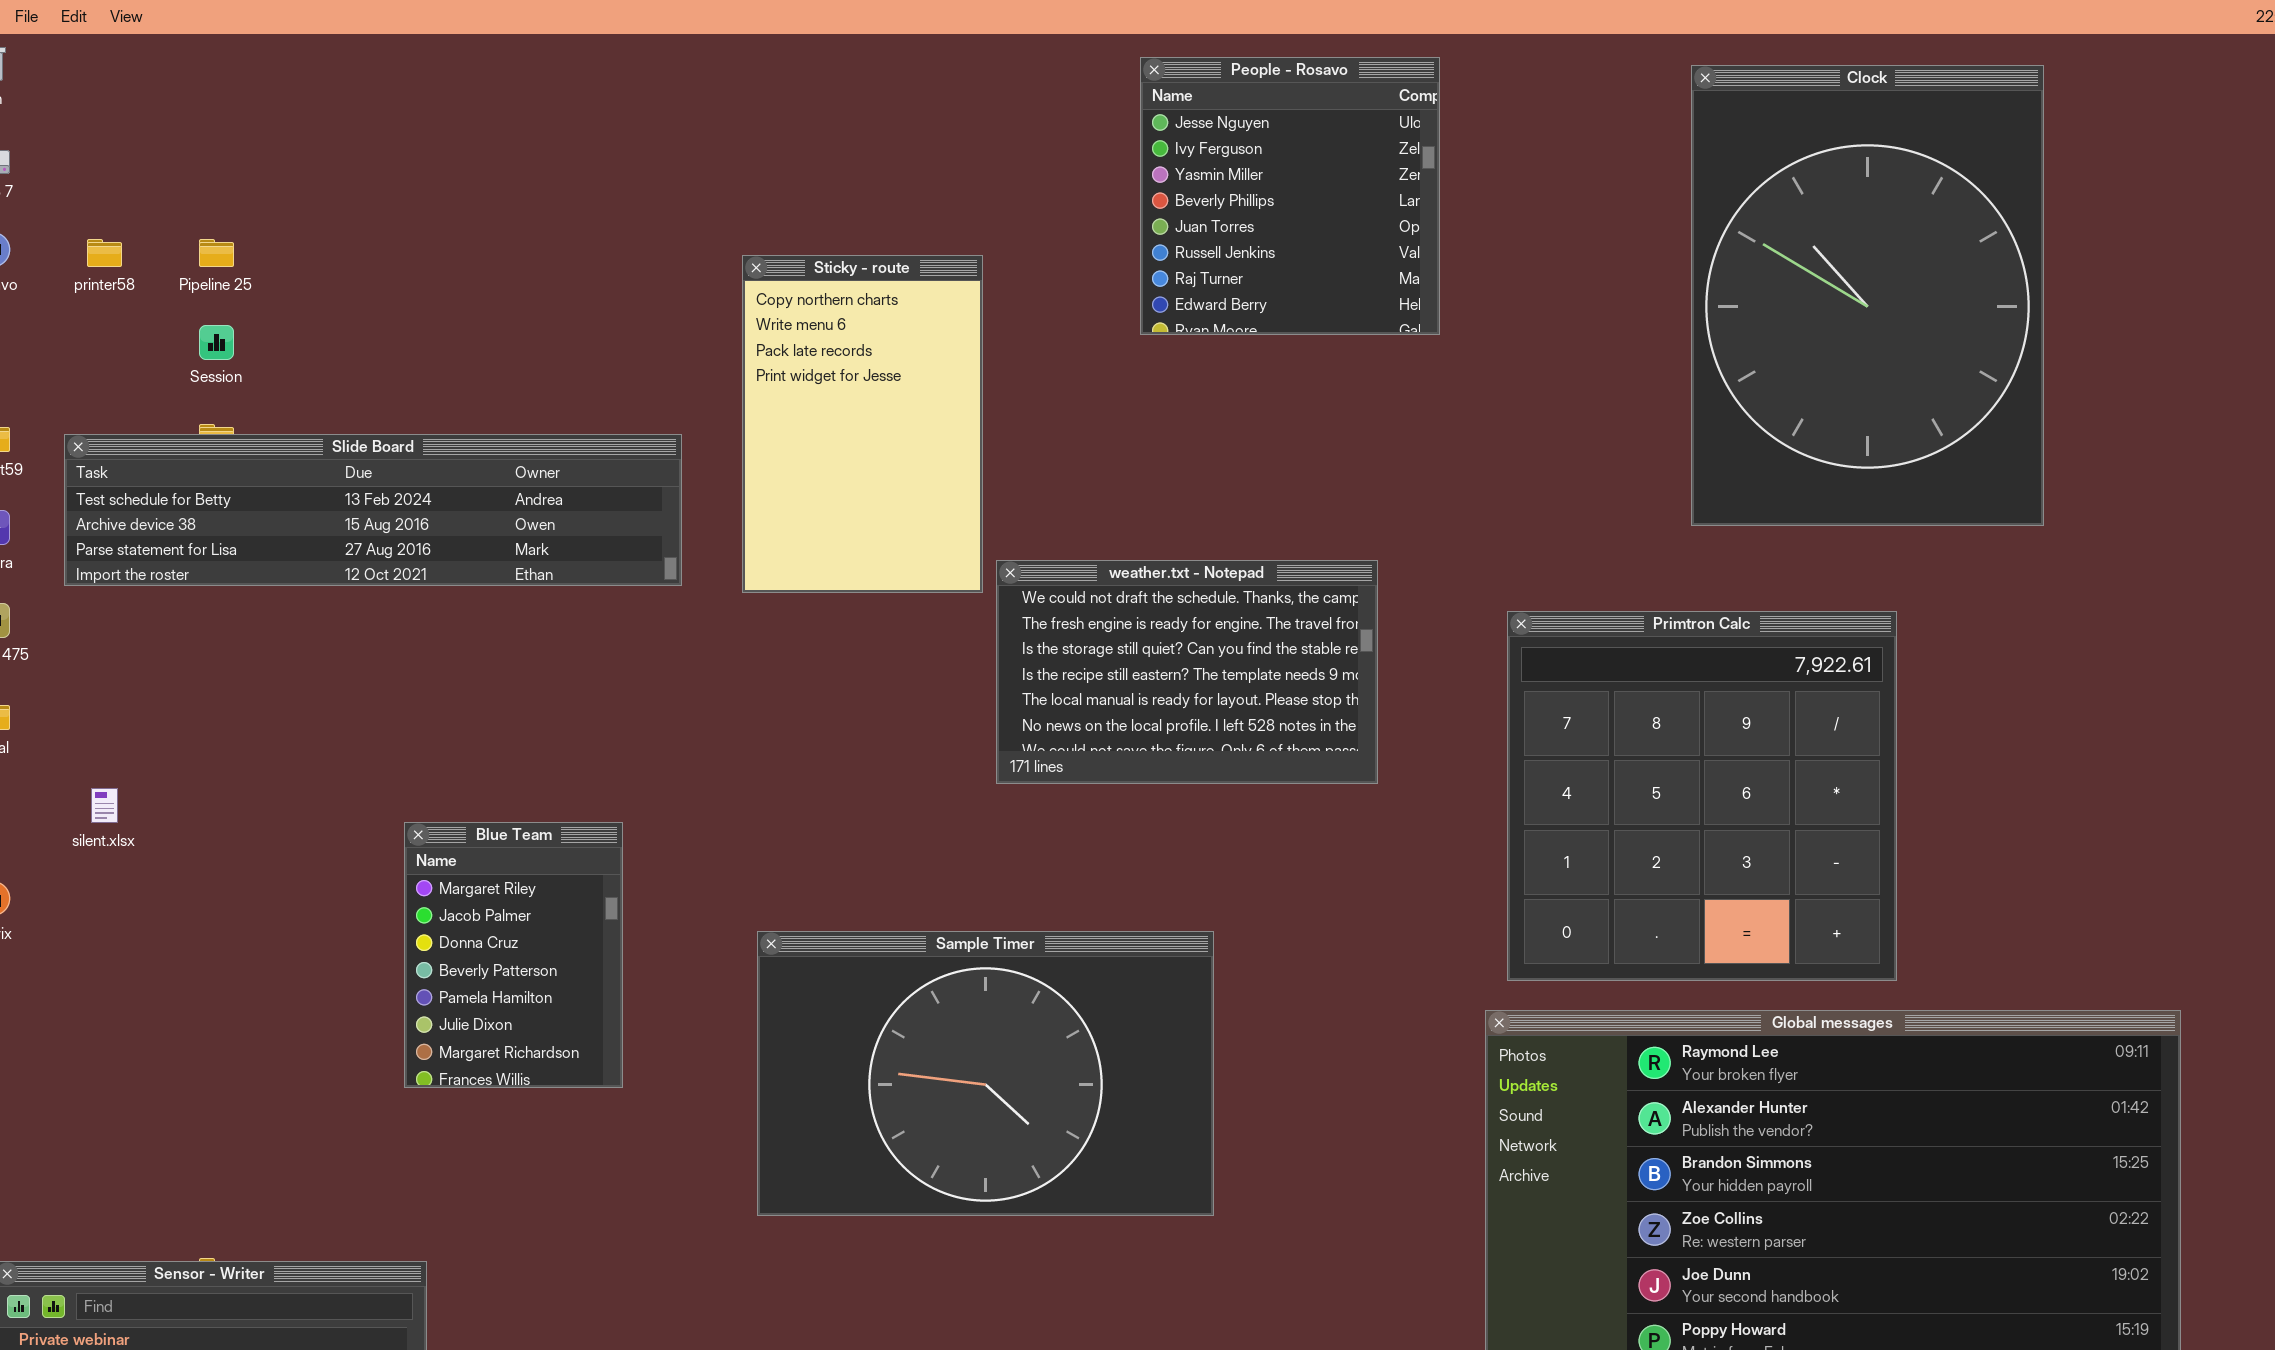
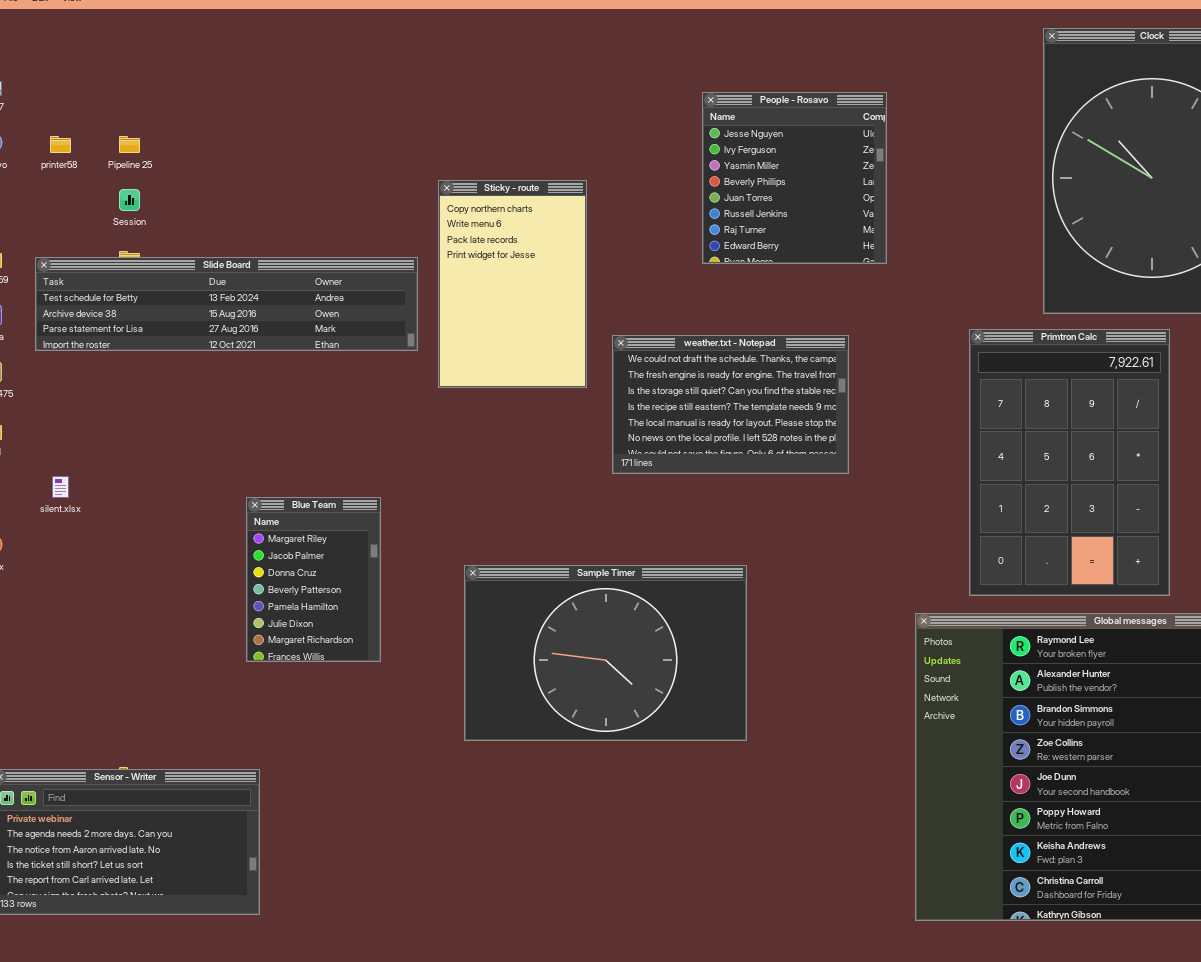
People - Rosavo: [1140,57,1440,335] -> [702,92,887,264], moved
Sticky - route: [742,255,983,593] -> [438,180,587,388], moved
Primtron Calc: [1507,611,1897,981] -> [969,329,1170,596], resized

